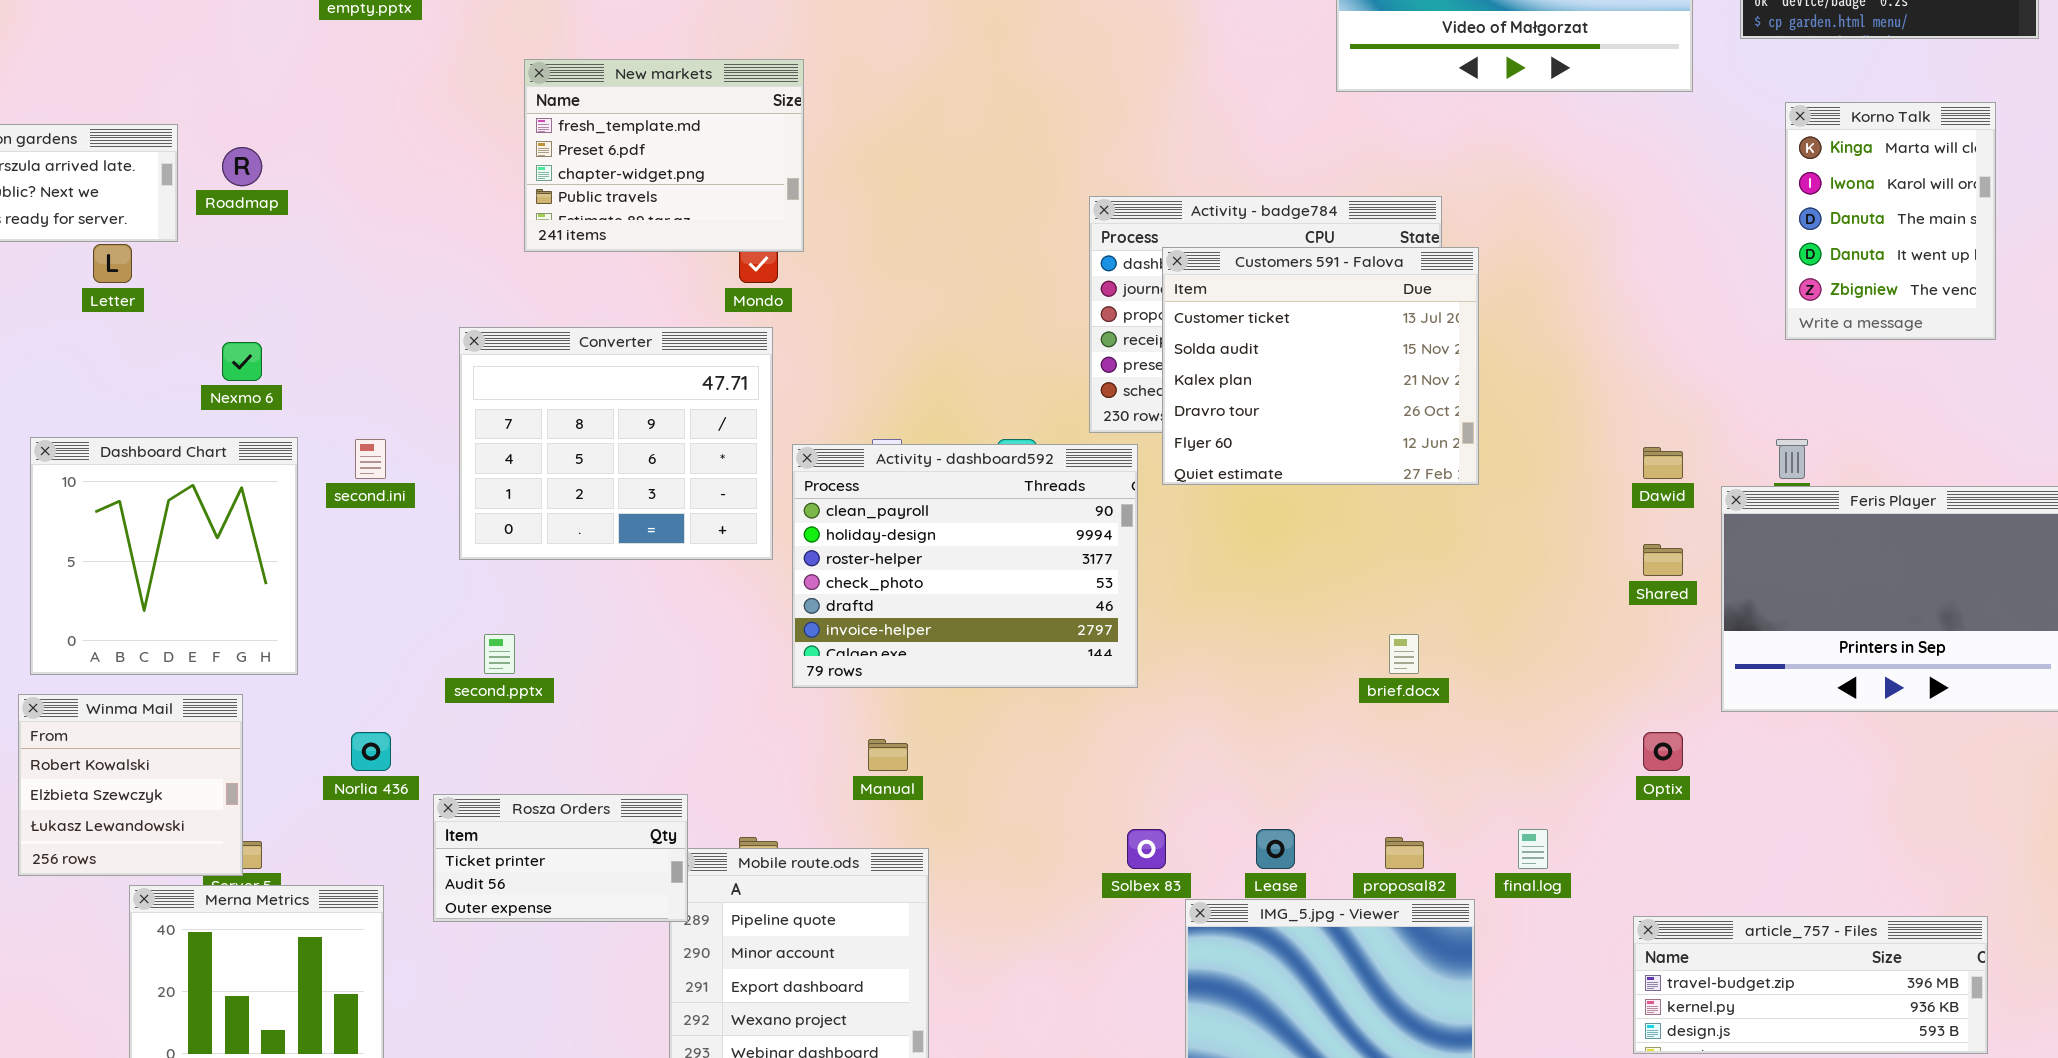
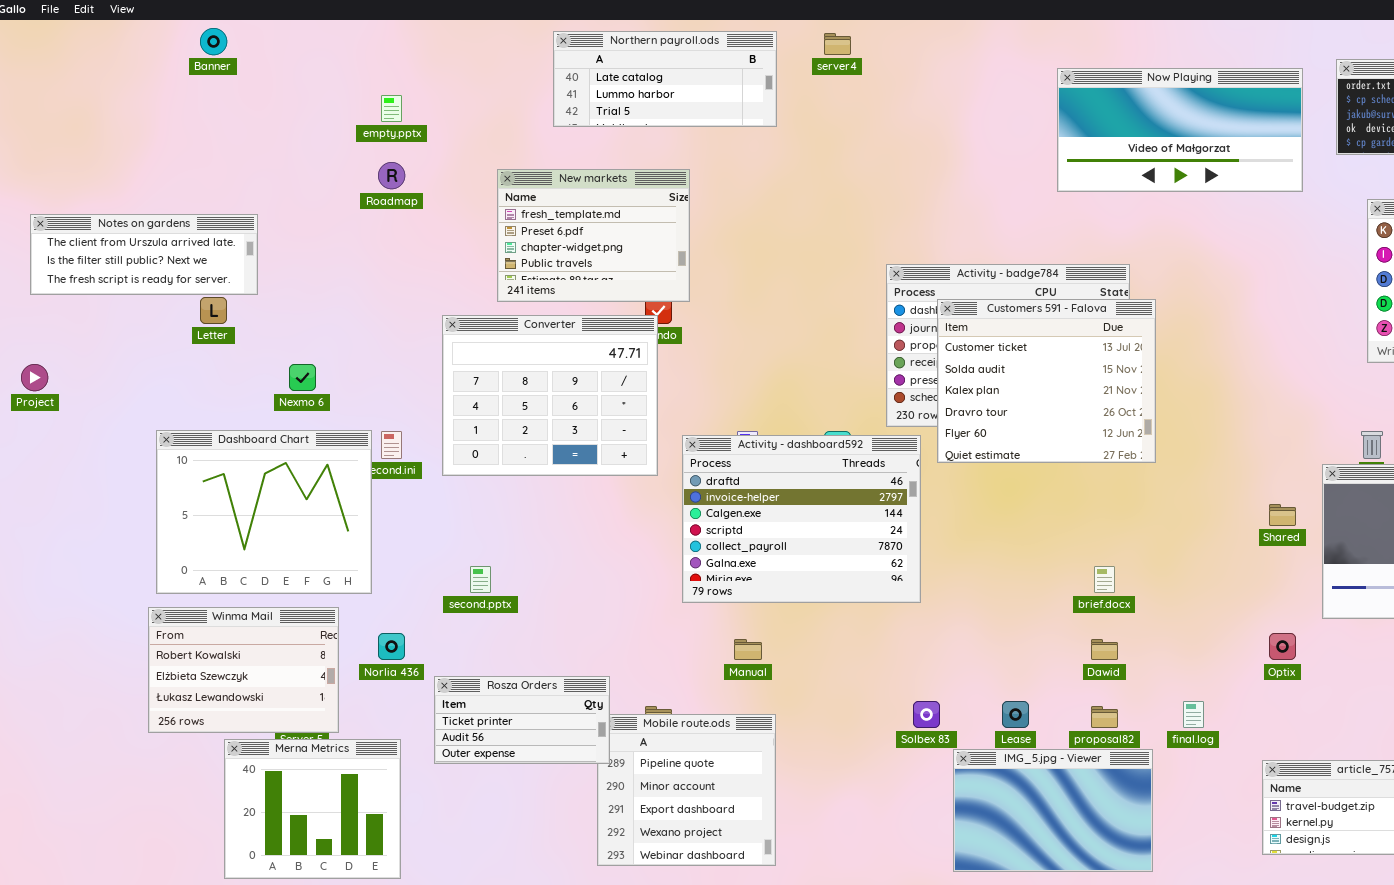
Roadmap: [222,147,262,186] -> [378,162,405,189], moved
Converter: [459,327,773,560] -> [442,315,658,476], moved
Dashboard Chart: [30,437,298,675] -> [156,430,372,594], resized
Activity - dashboard592: [792,444,1138,688] -> [682,435,921,603], scrolled down 4 rows
Dawid: [1643,447,1683,479] -> [1091,639,1118,660], moved
Winma Mail: [18,694,243,876] -> [148,607,339,733], resized

